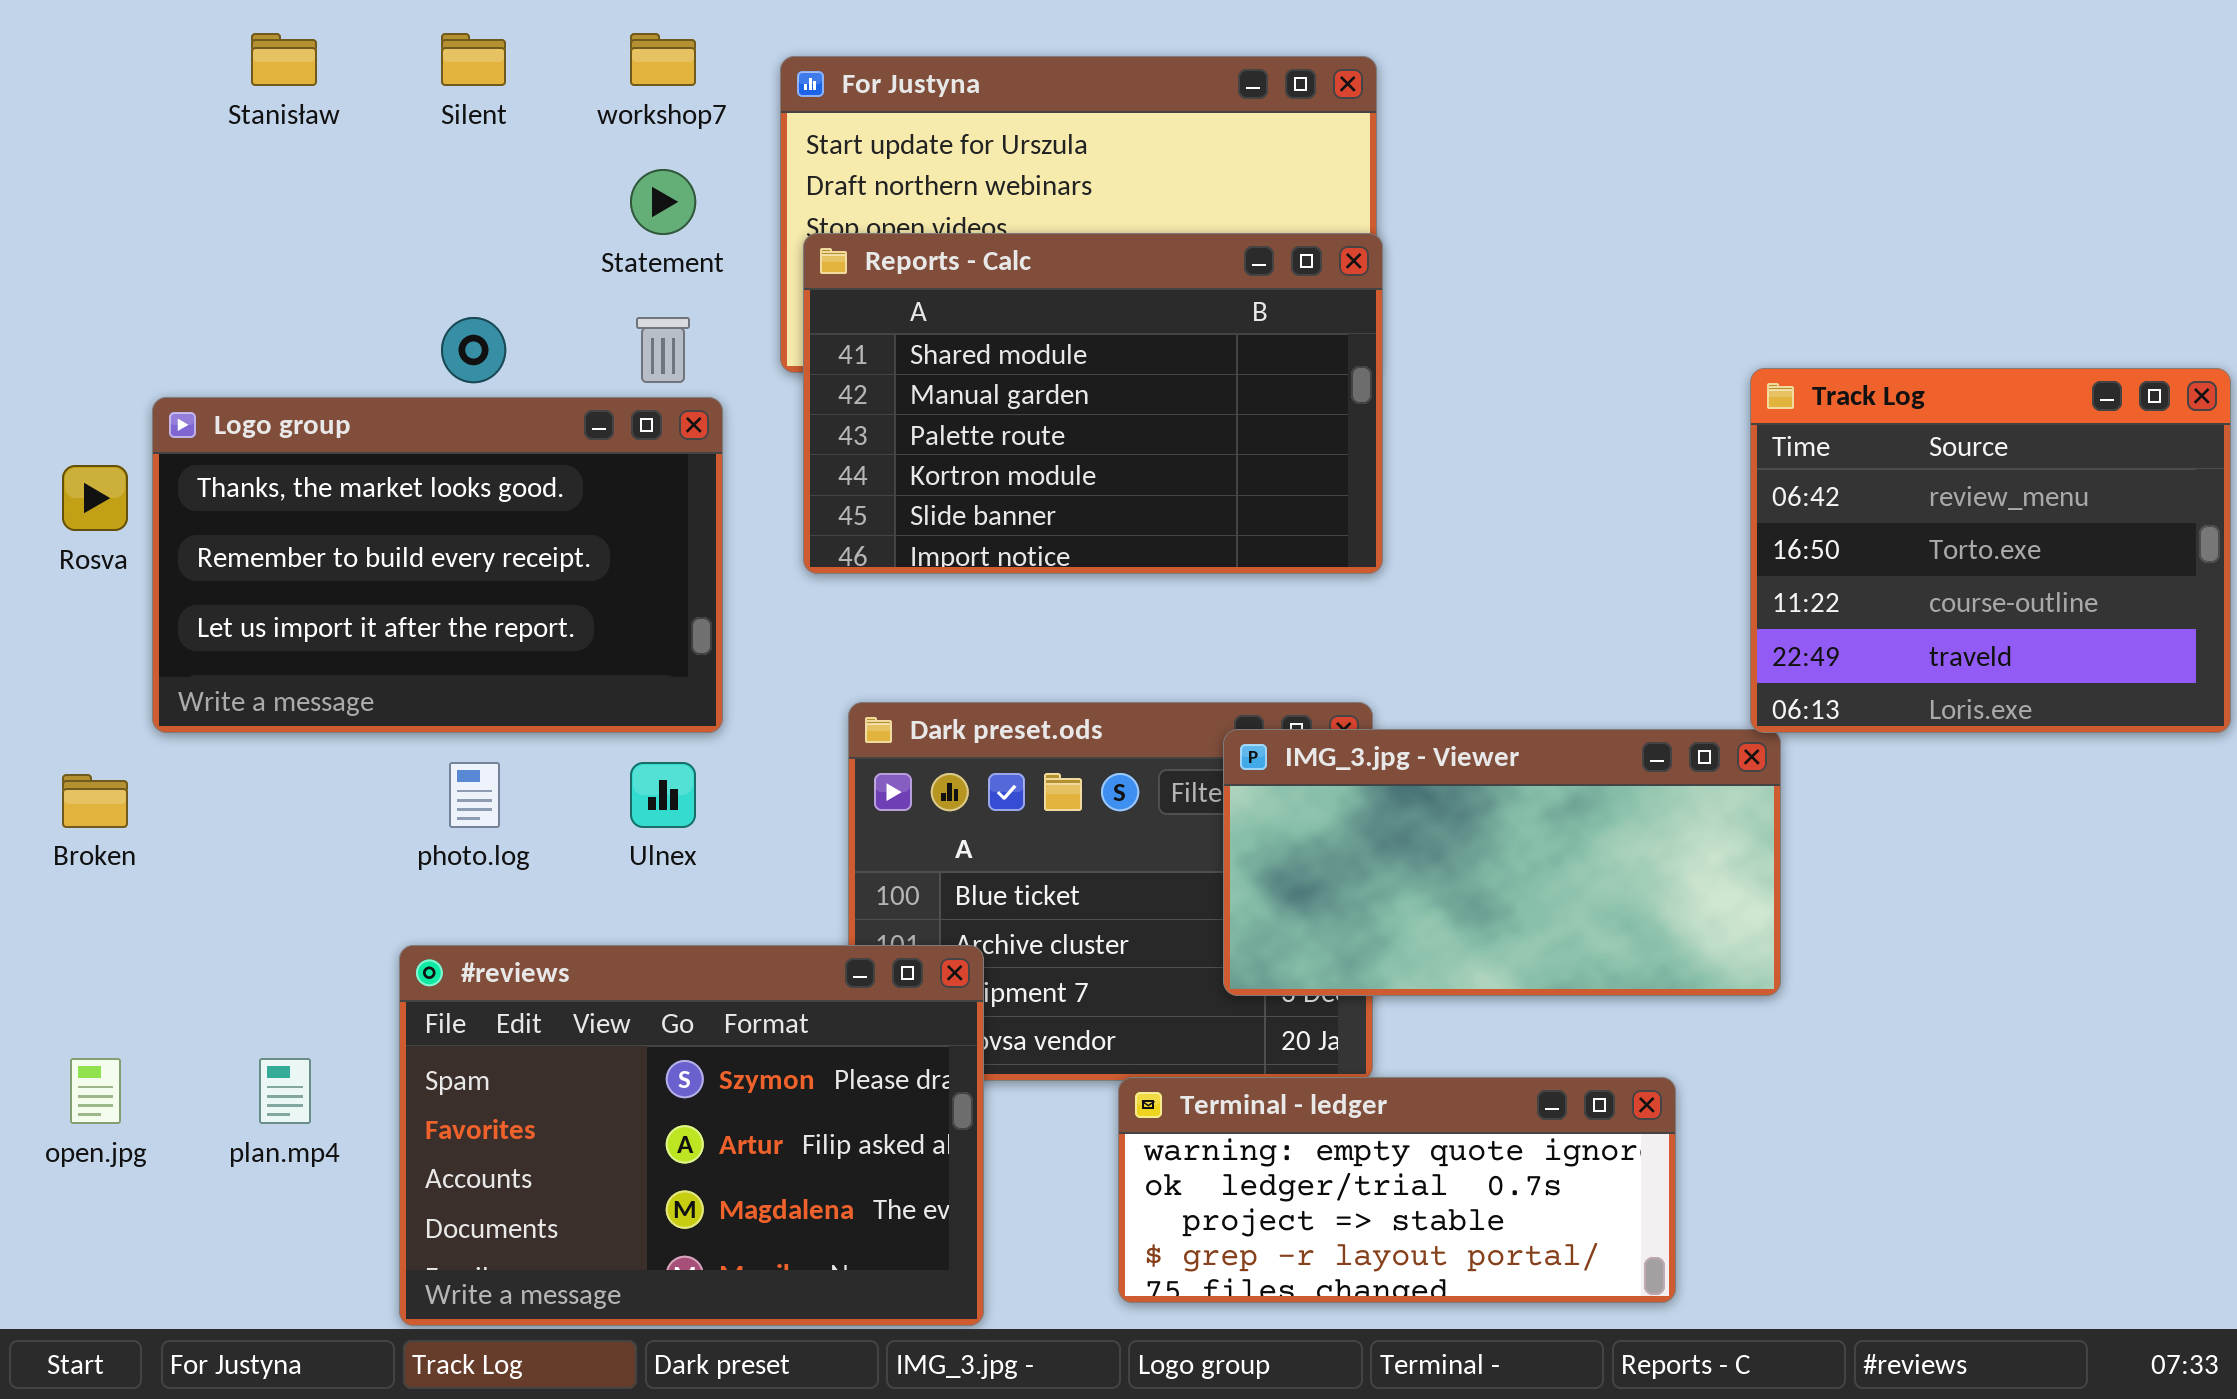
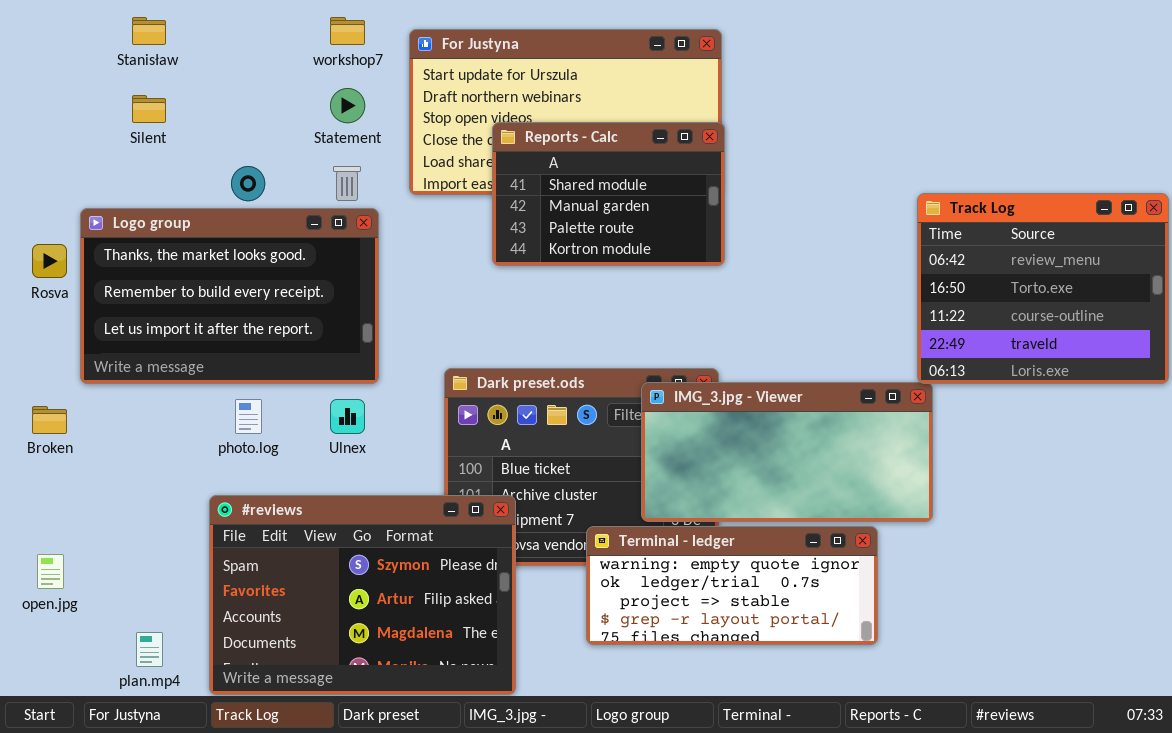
Silent: [441,33,506,86] -> [132,95,166,123], moved
Reports - Calc: [803,233,1383,574] -> [492,122,725,266], resized
plan.mp4: [259,1058,311,1124] -> [136,632,163,667], moved
Terminal - ledger: [1118,1077,1676,1303] -> [586,526,878,645], moved

